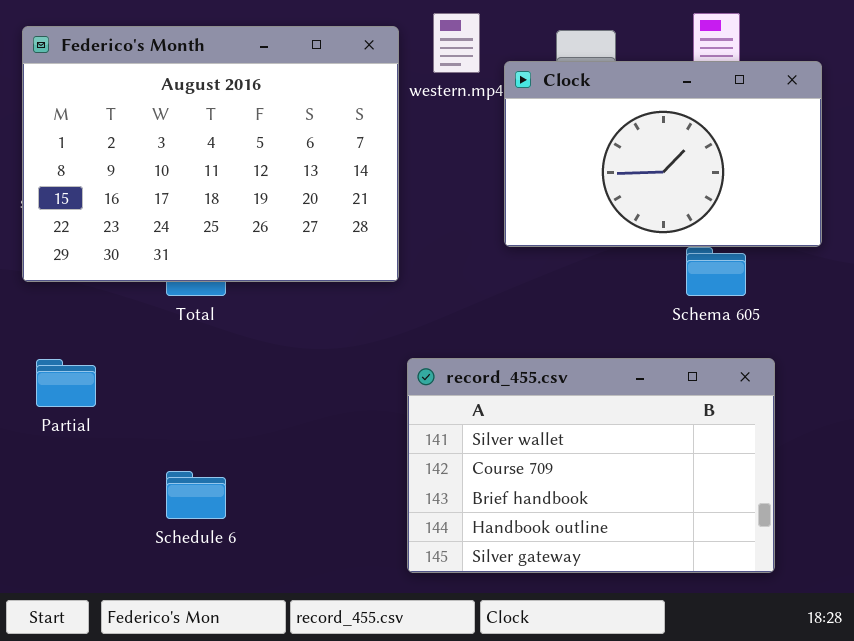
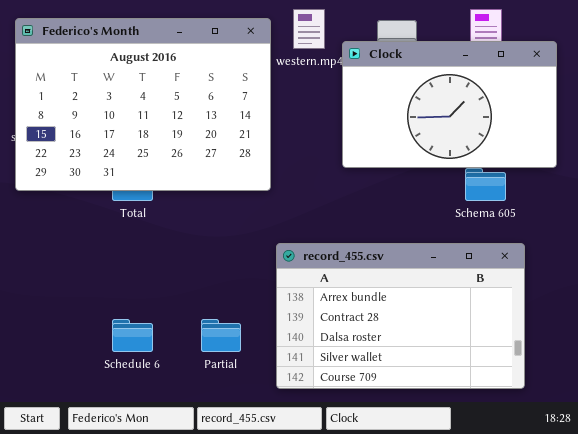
record_455.csv: [407,358,775,573] -> [276,243,525,389], scrolled up 3 rows
Partial: [36,359,96,407] -> [201,319,241,352], moved

